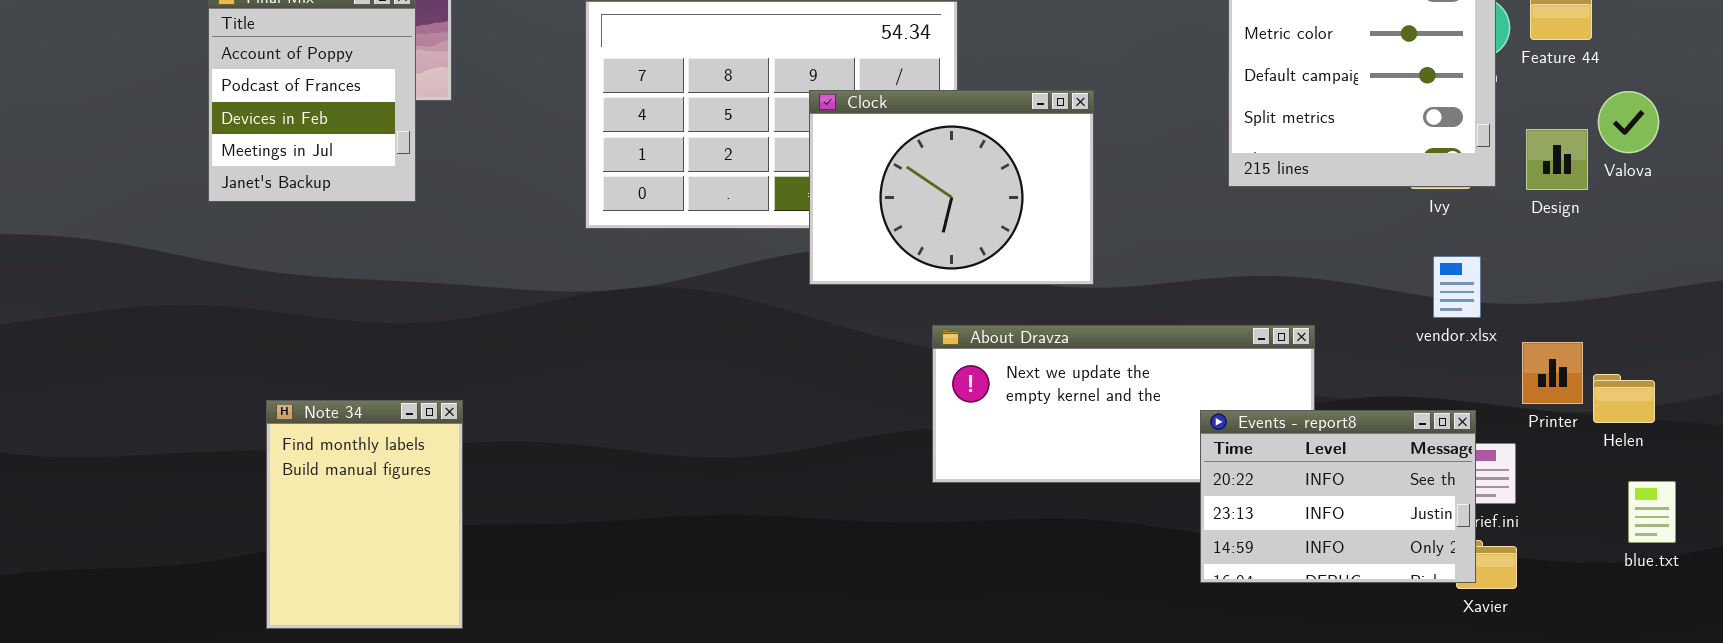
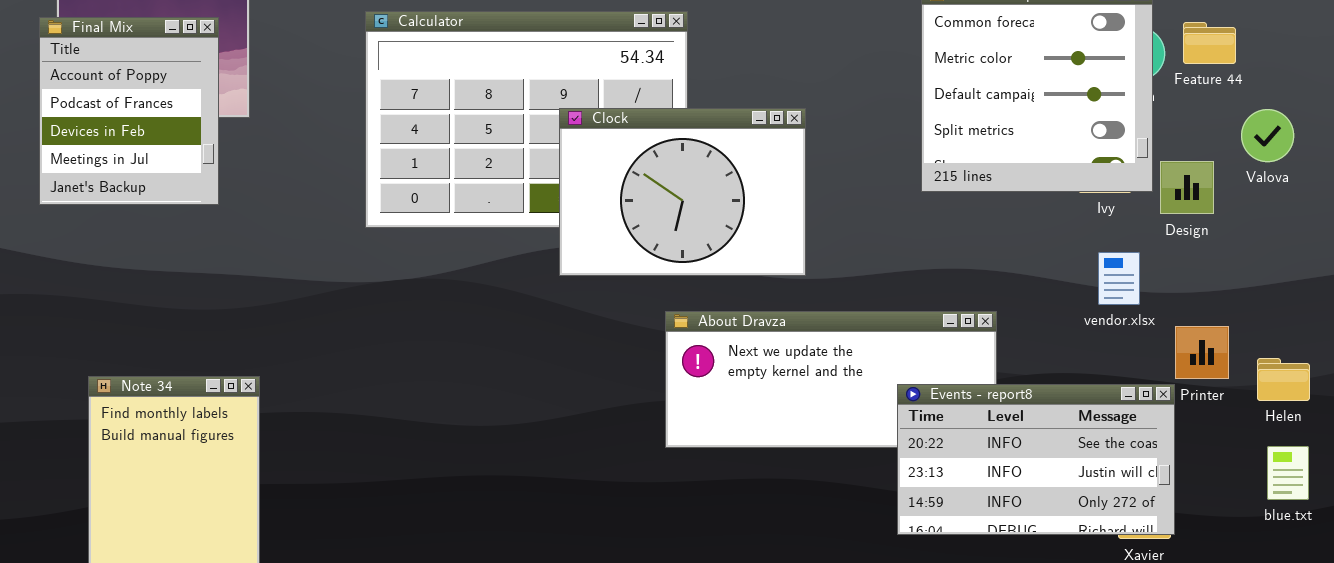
Design: [1526,129,1588,190] -> [1160,161,1214,214], moved
Helen: [1593,374,1655,423] -> [1257,358,1310,401], moved
Events - report8: [1200,410,1476,583] -> [897,384,1175,535], resized

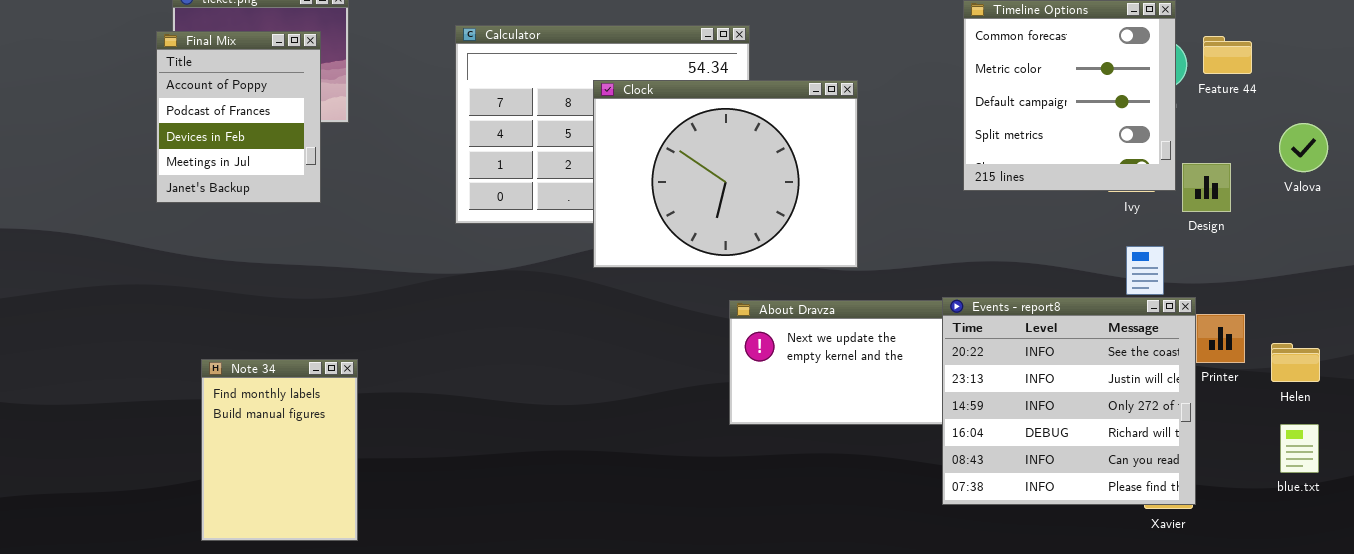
Clock: [559,108,806,276] -> [593,80,858,268], resized
Valova: [1241,109,1294,162] -> [1279,123,1328,172], moved
Events - report8: [897,384,1175,535] -> [942,297,1196,505], resized

